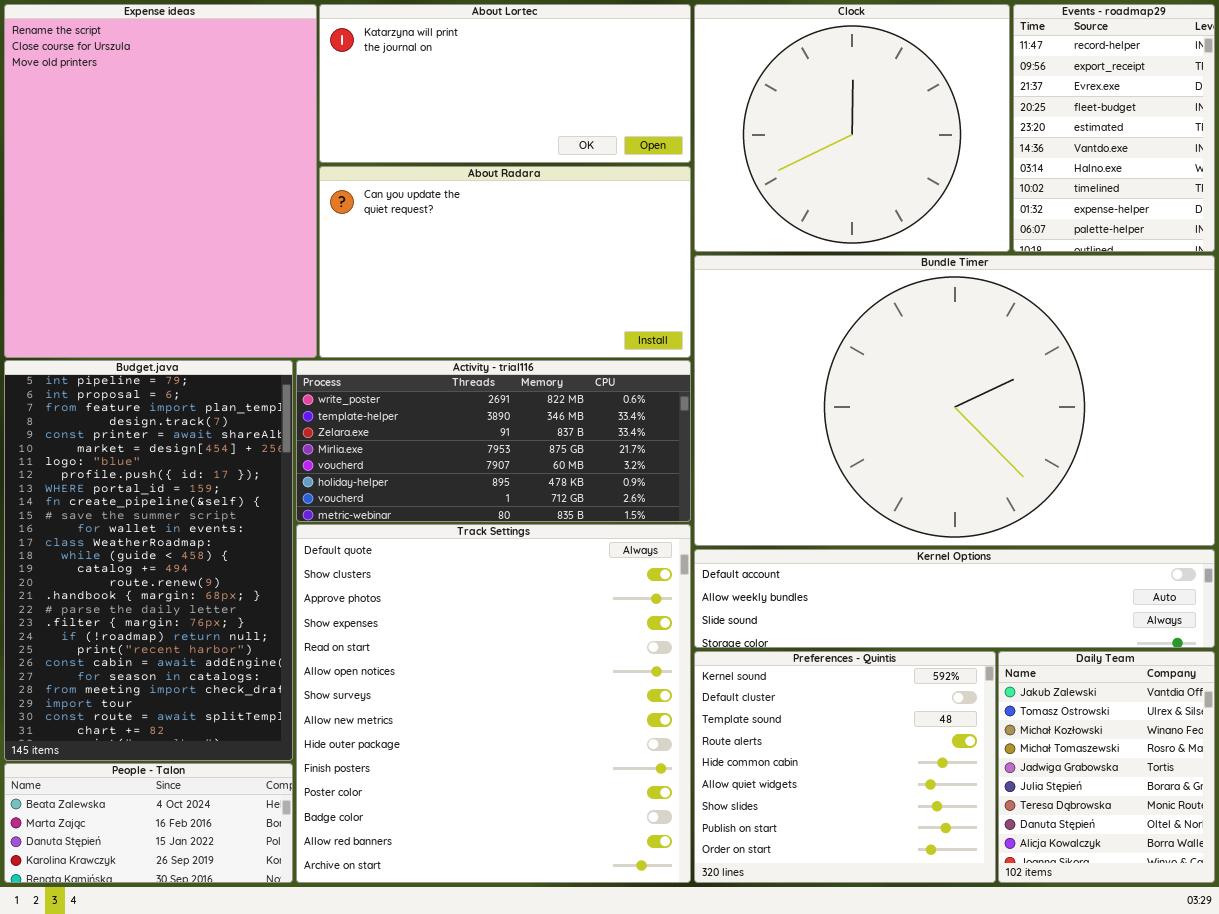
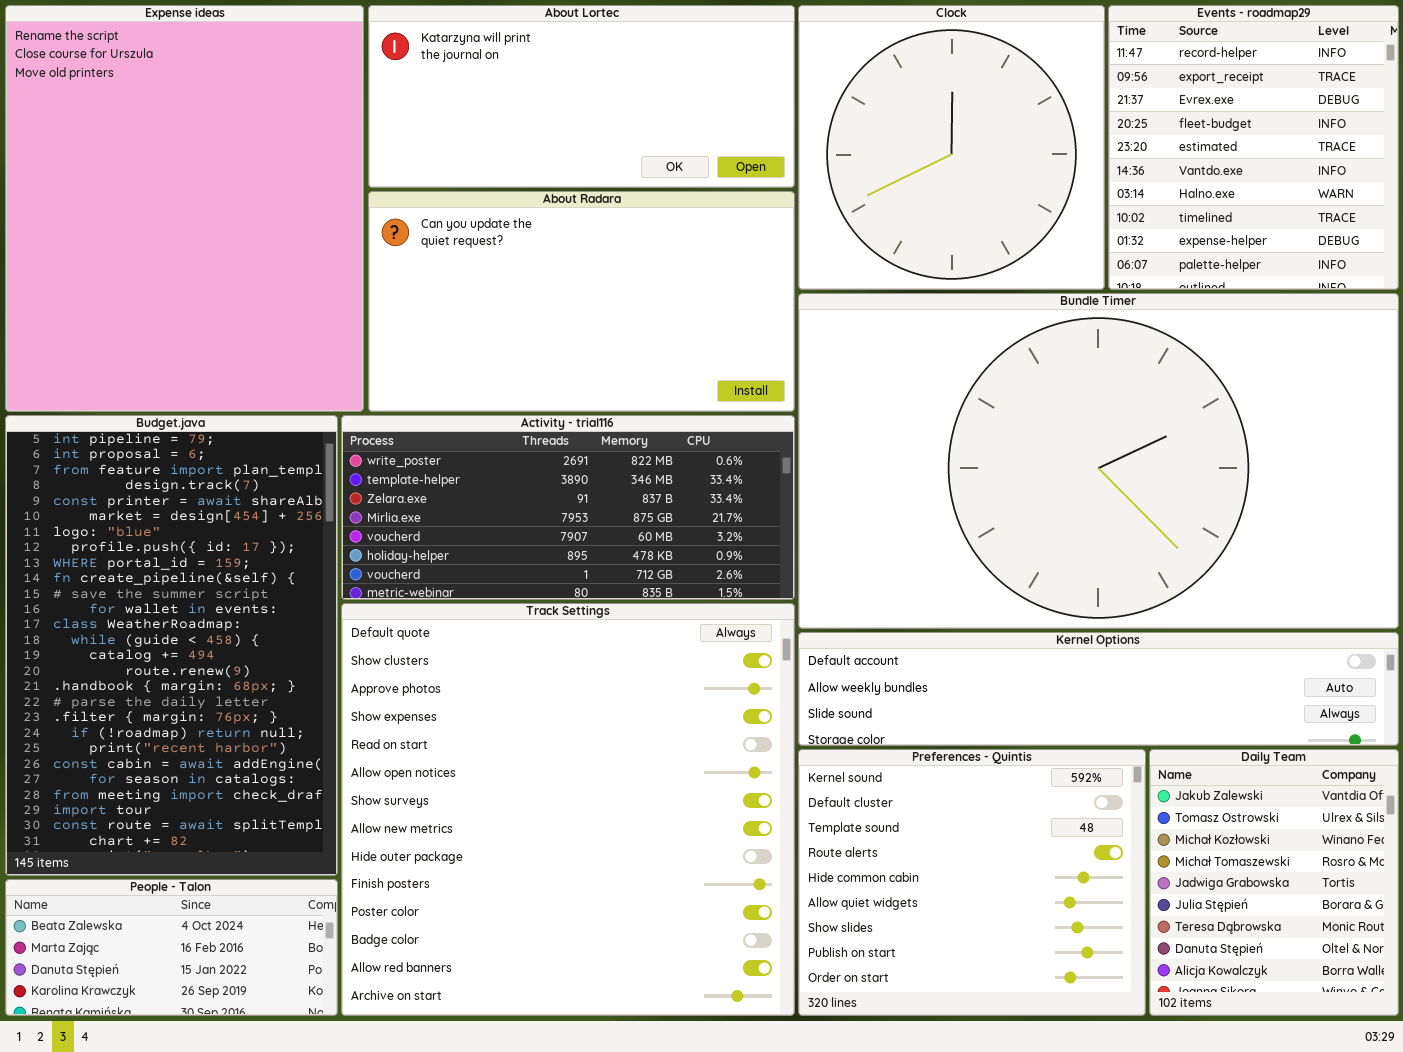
Clock: [694,4,1010,252] -> [798,5,1105,290], resized
Events - roadmap29: [1013,4,1215,252] -> [1108,5,1399,290], resized

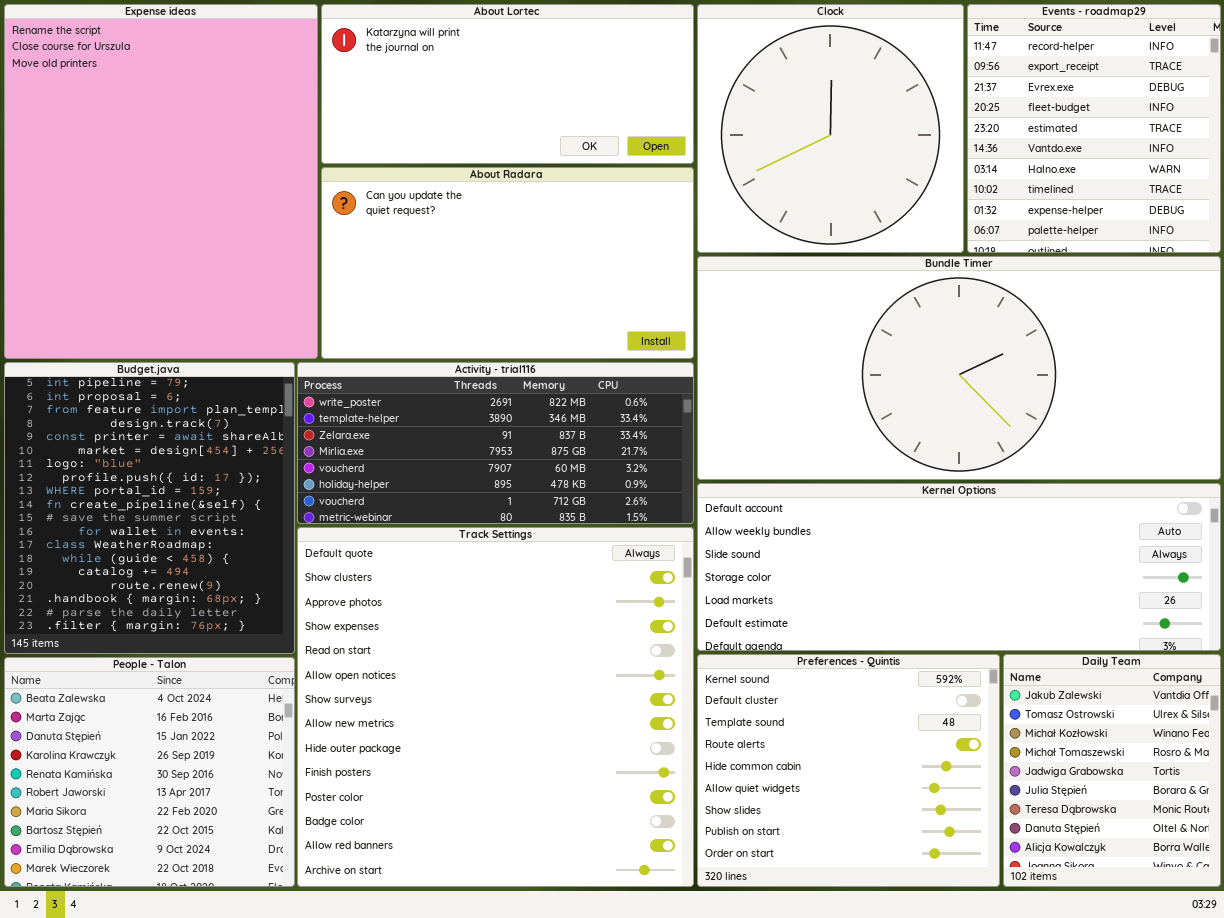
Bundle Timer: [798,293,1399,629] -> [697,256,1221,480], resized
Budget.java: [5,415,338,876] -> [4,362,295,654], resized
Kernel Options: [798,632,1399,746] -> [697,483,1221,651], resized
People - Talon: [5,879,338,1016] -> [4,657,295,887], resized

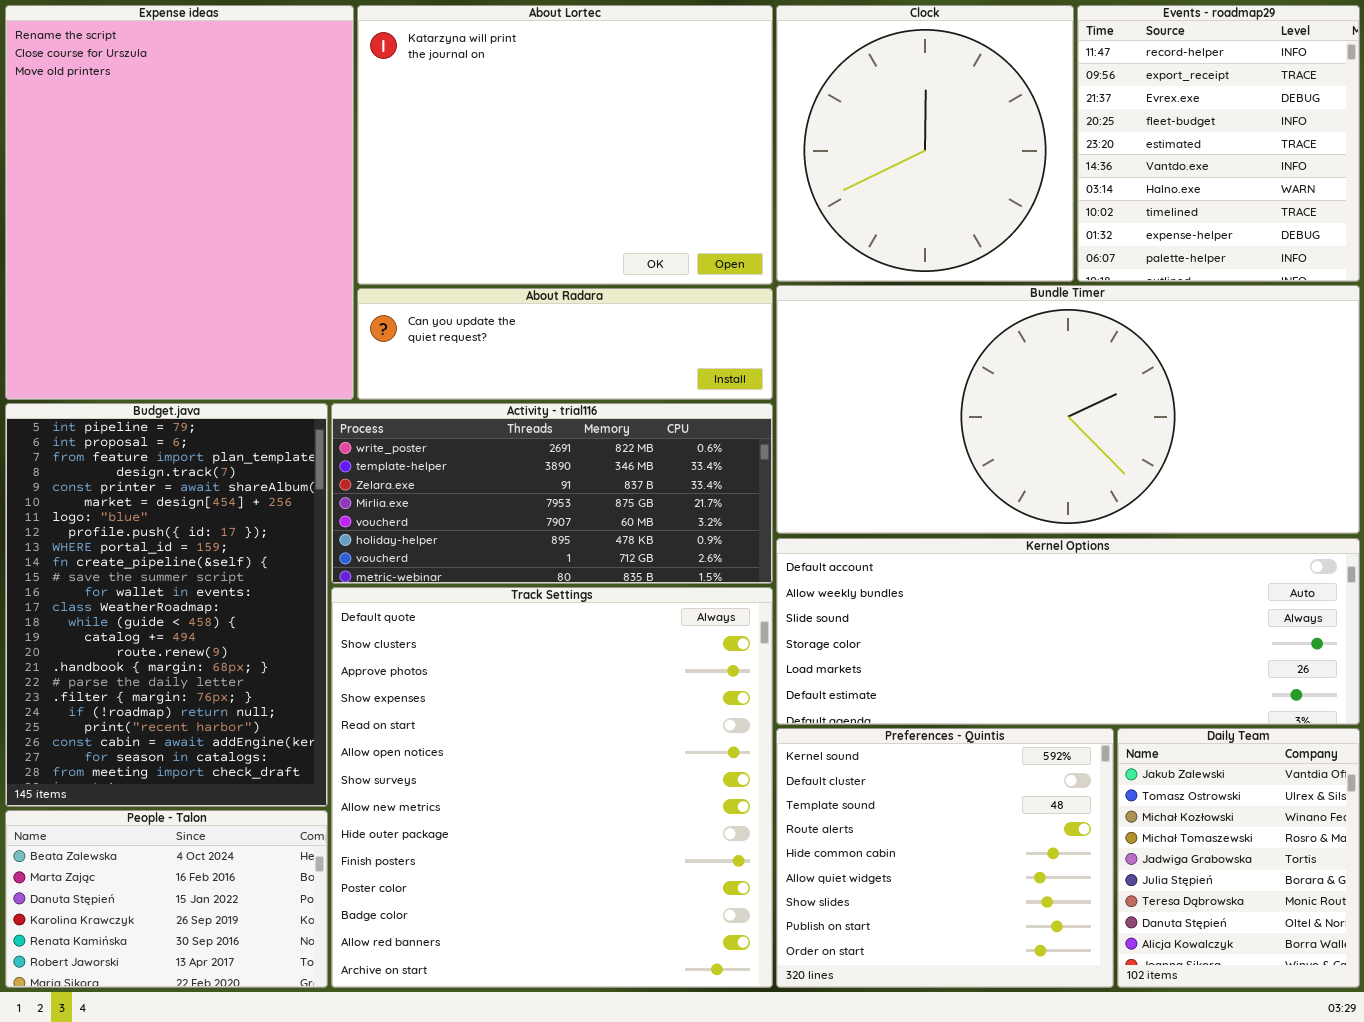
About Lortec: [321,4,694,164] -> [357,5,773,285], resized
About Radara: [321,167,694,359] -> [357,288,773,400], resized
Budget.java: [4,362,295,654] -> [5,403,328,807], resized
People - Talon: [4,657,295,887] -> [5,810,328,988], resized

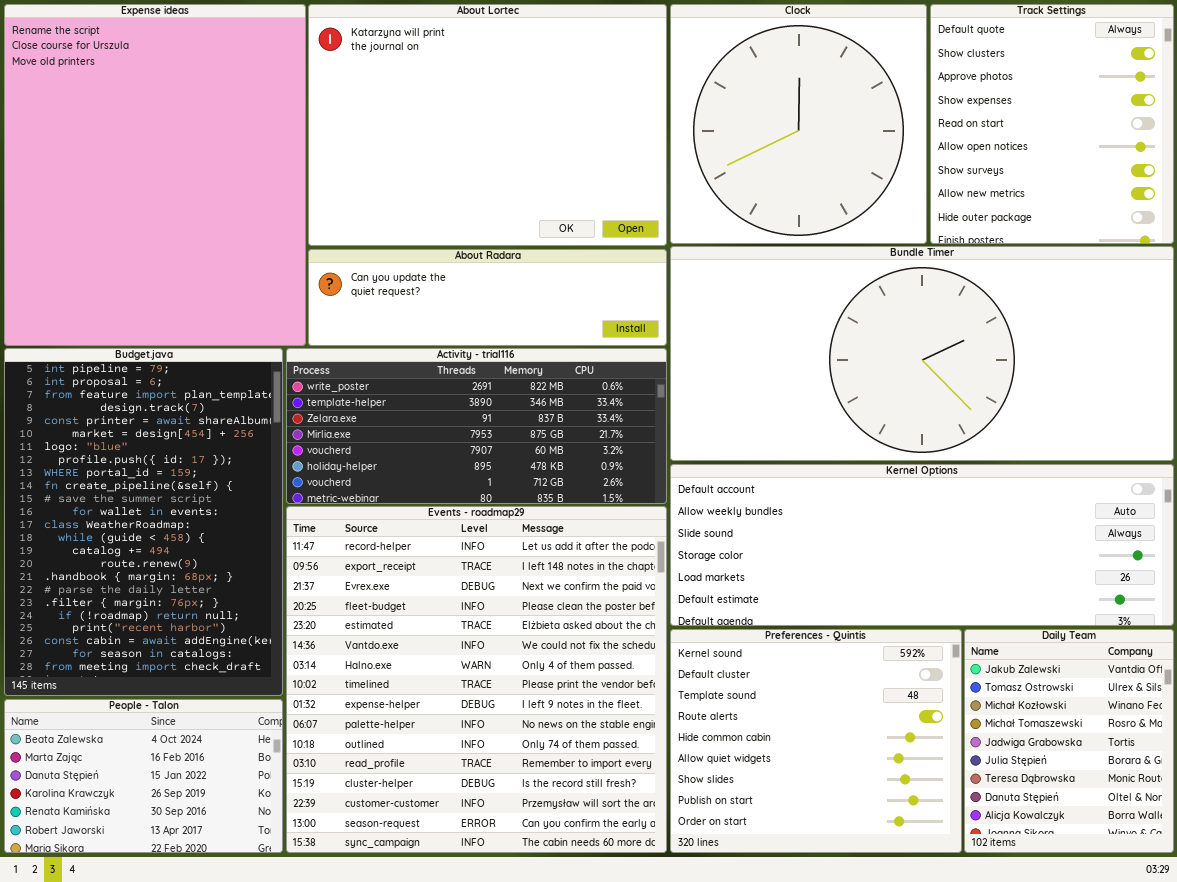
Events - roadmap29: [1077,5,1360,282] -> [286,506,667,853], moved, resized
Track Settings: [331,587,773,988] -> [930,4,1174,244], moved, resized

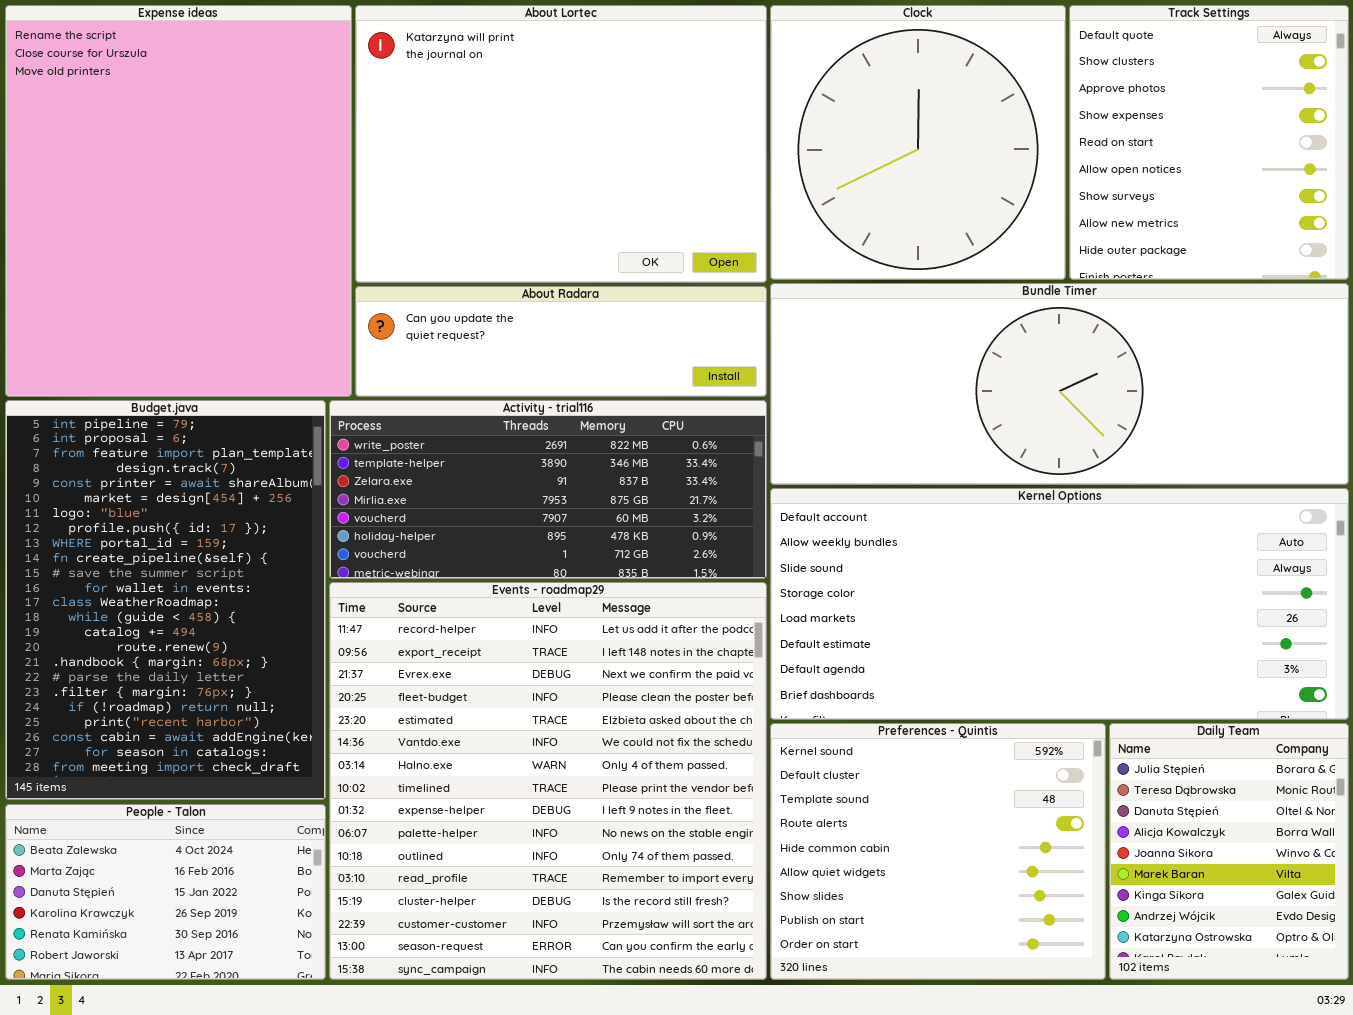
Bundle Timer: [670,246,1174,461] -> [770,283,1349,485], resized
Kernel Options: [670,464,1174,626] -> [770,488,1349,720], resized
Daily Team: [964,629,1174,853] -> [1109,723,1349,980], scrolled down 5 rows

